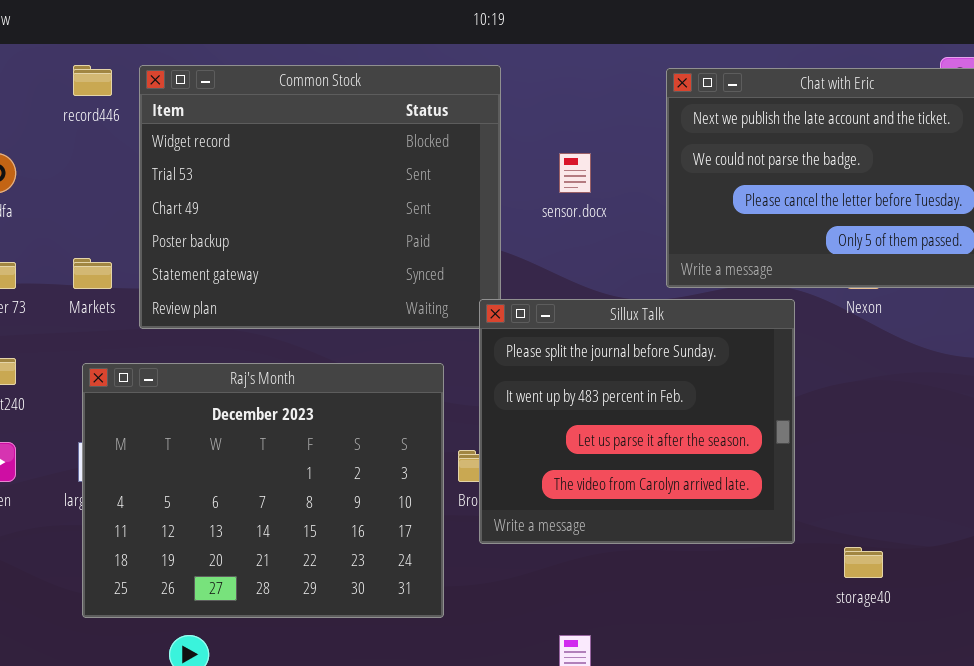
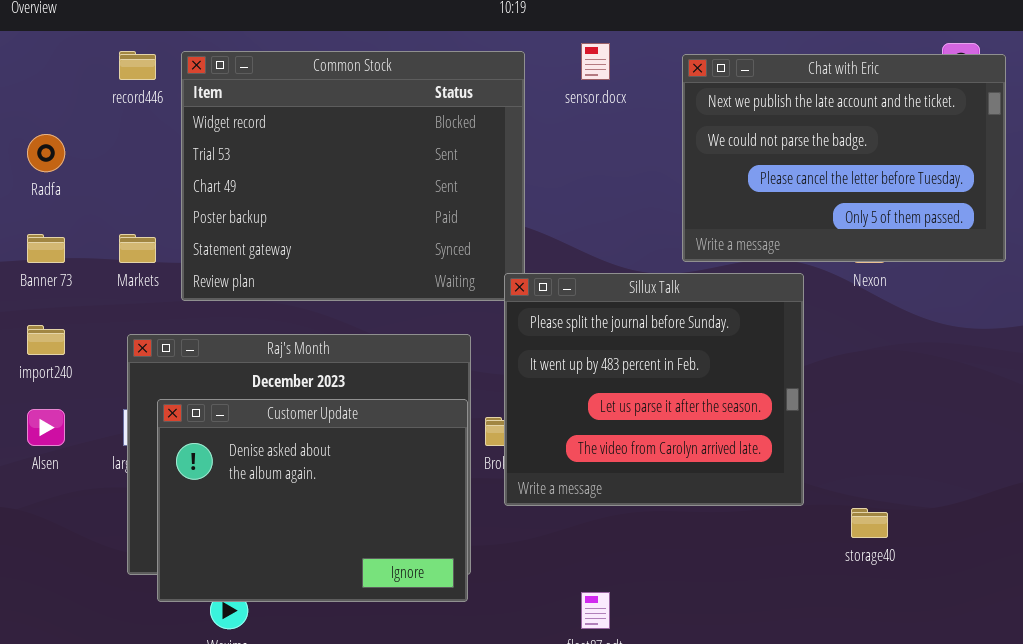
sensor.docx: [559,153,591,193] -> [581,43,610,80], moved
Customer Update: none -> [157,399,468,602], opened

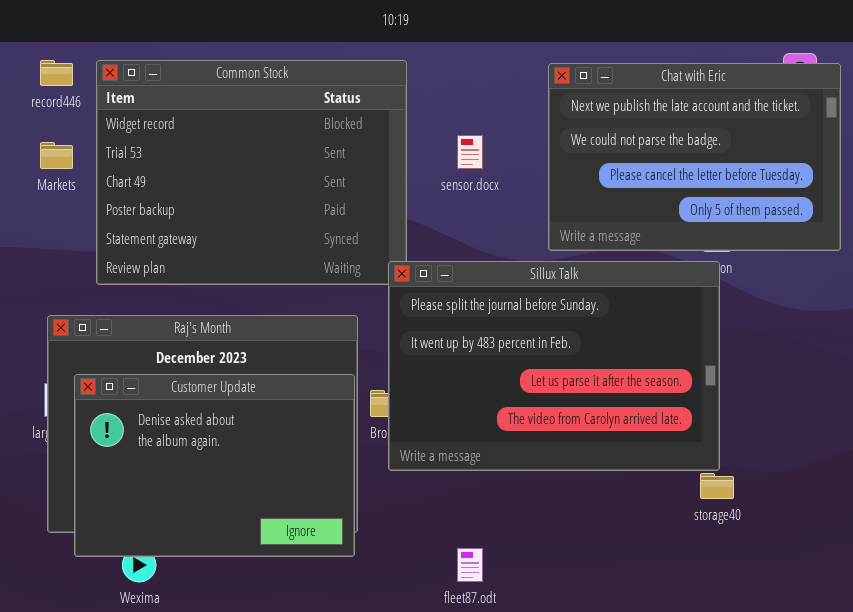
sensor.docx: [581,43,610,80] -> [457,135,483,169], moved
Markets: [119,234,156,263] -> [40,142,73,169], moved
Sillux Talk: [504,273,804,506] -> [388,261,720,471], resized

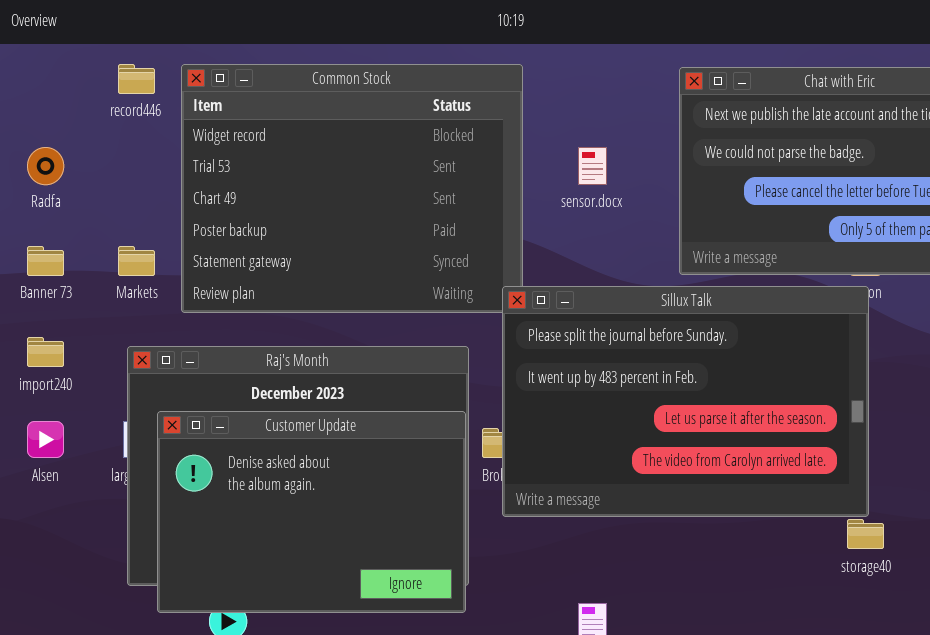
Markets: [40,142,73,169] -> [118,246,155,276], moved

